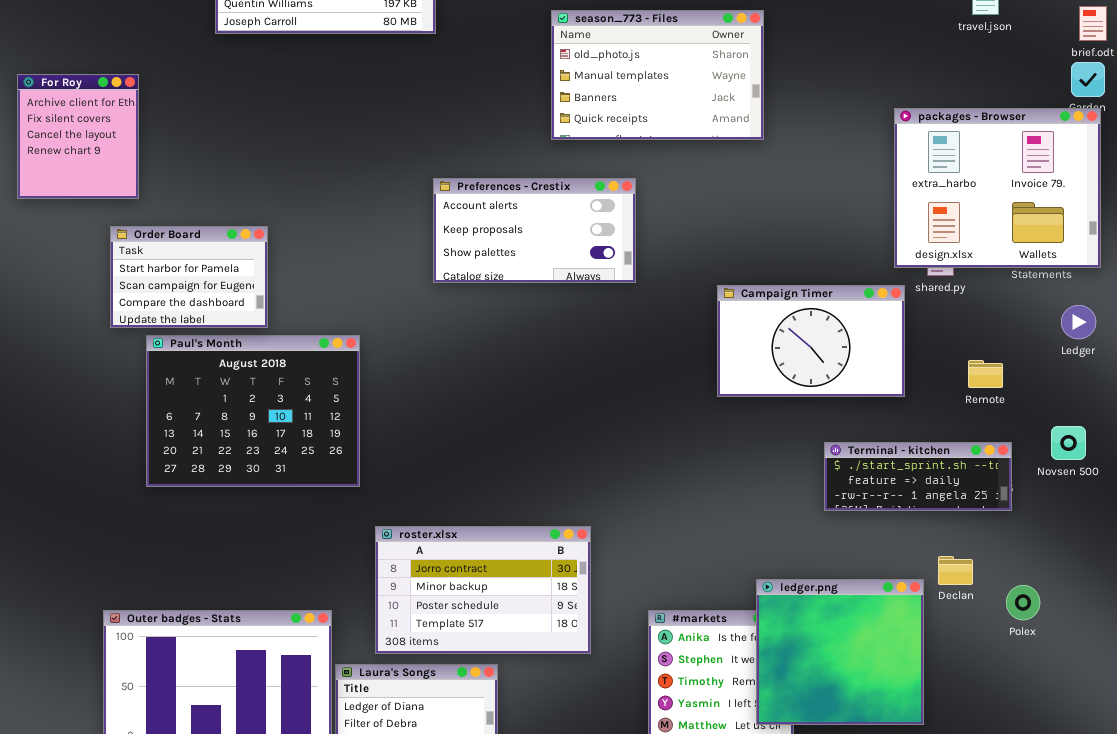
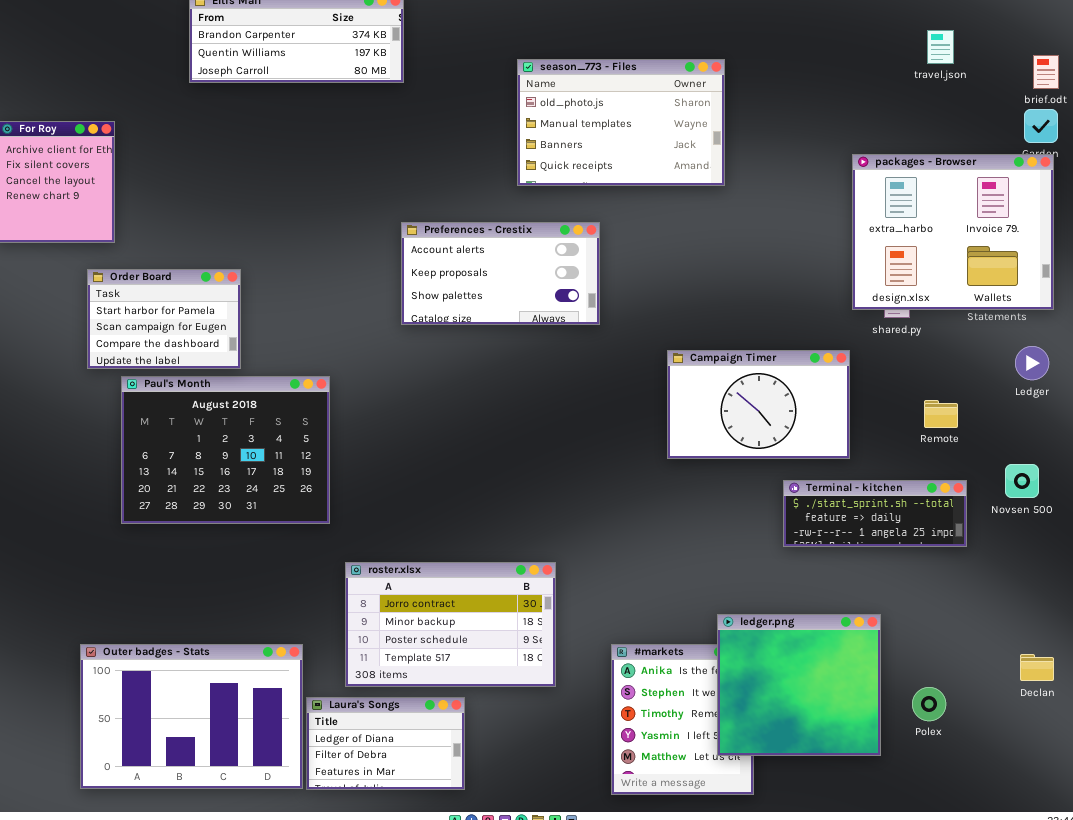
Campaign Timer: [717,285,905,397] -> [667,350,850,459], moved
Declan: [938,556,973,585] -> [1020,654,1054,681], moved
Polex: [1006,585,1040,620] -> [912,687,946,721], moved

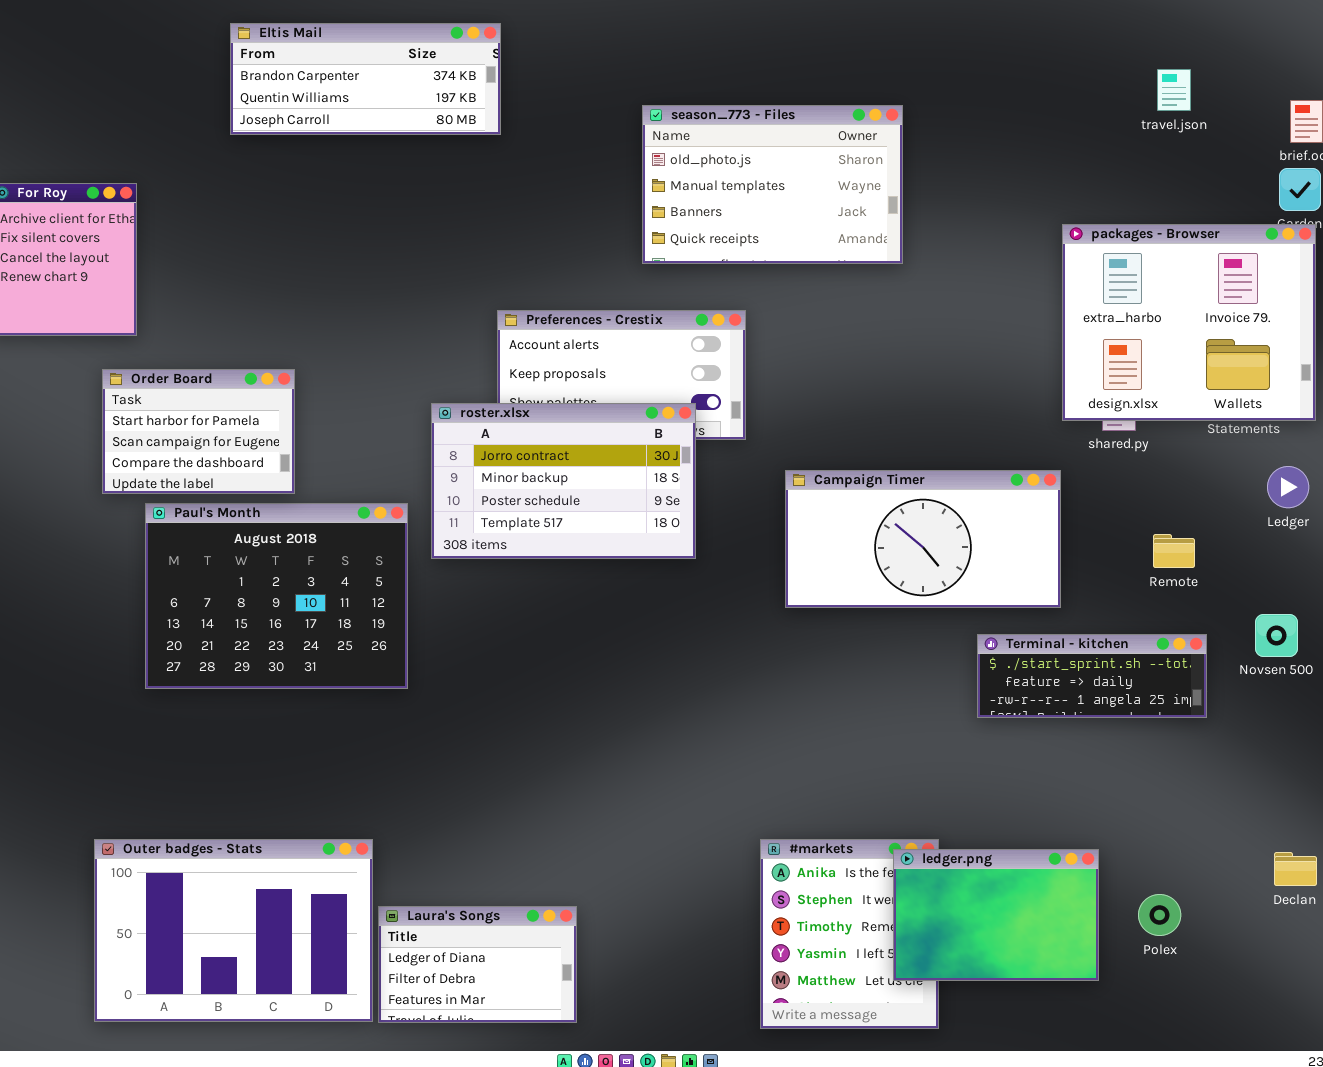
Campaign Timer: [667,350,850,459] -> [785,470,1061,608], resized
roster.xlsx: [345,562,556,687] -> [431,403,696,559], moved
ledger.png: [717,614,881,756] -> [893,849,1099,981], resized

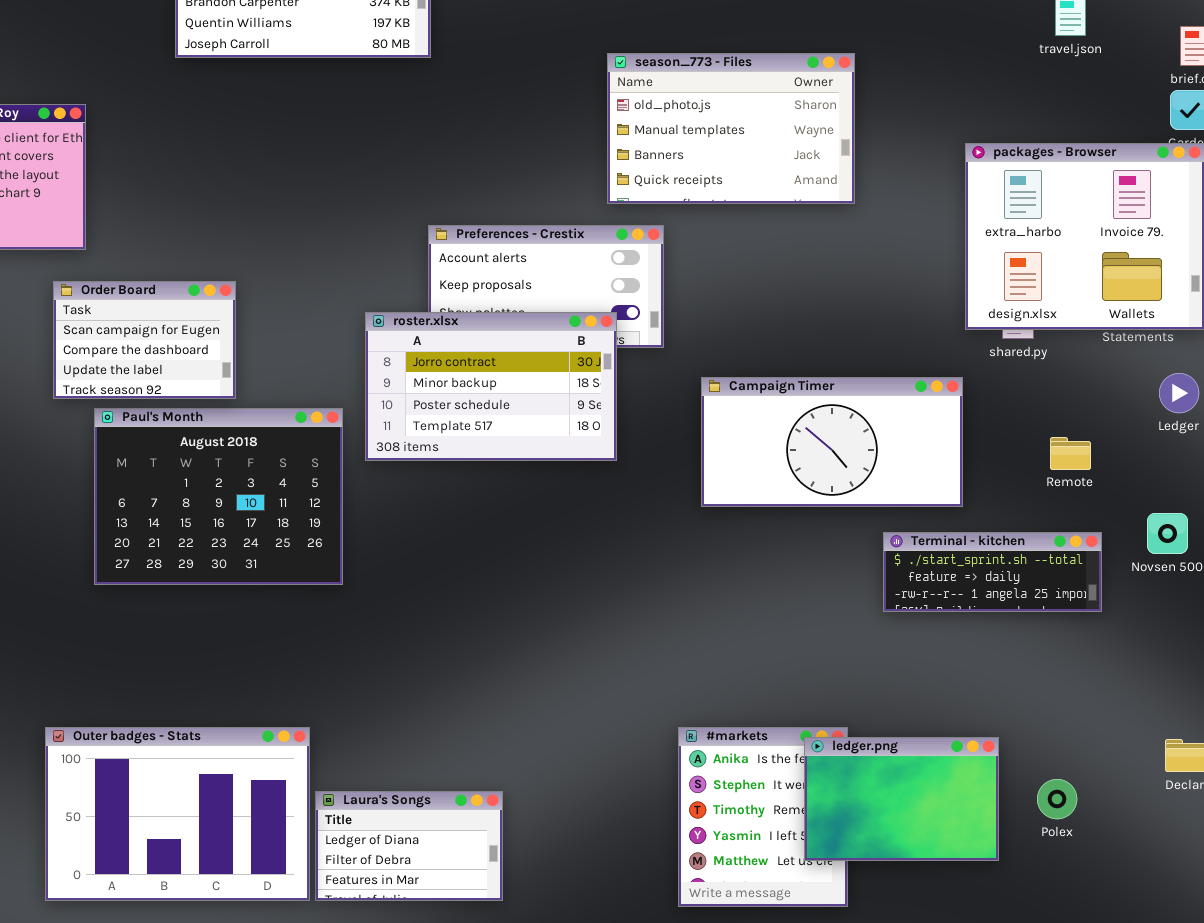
season_773 - Files: [642,105,903,264] -> [607,53,855,204], moved
Order Board: [102,369,295,494] -> [53,281,236,399], scrolled down 1 row

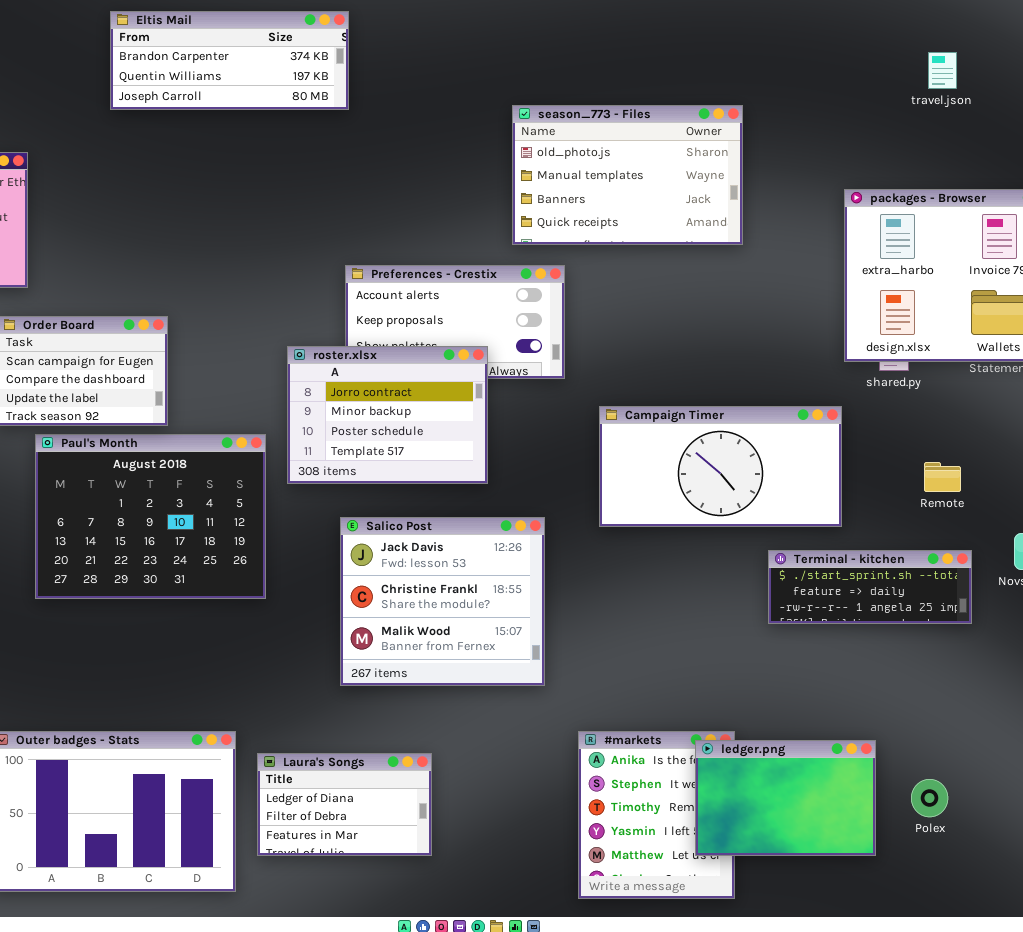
roster.xlsx: [365,312,617,461] -> [287,346,488,484], resized
Salico Post: none -> [340,517,545,686], opened
Laura's Songs: [315,791,503,901] -> [257,753,432,856], moved

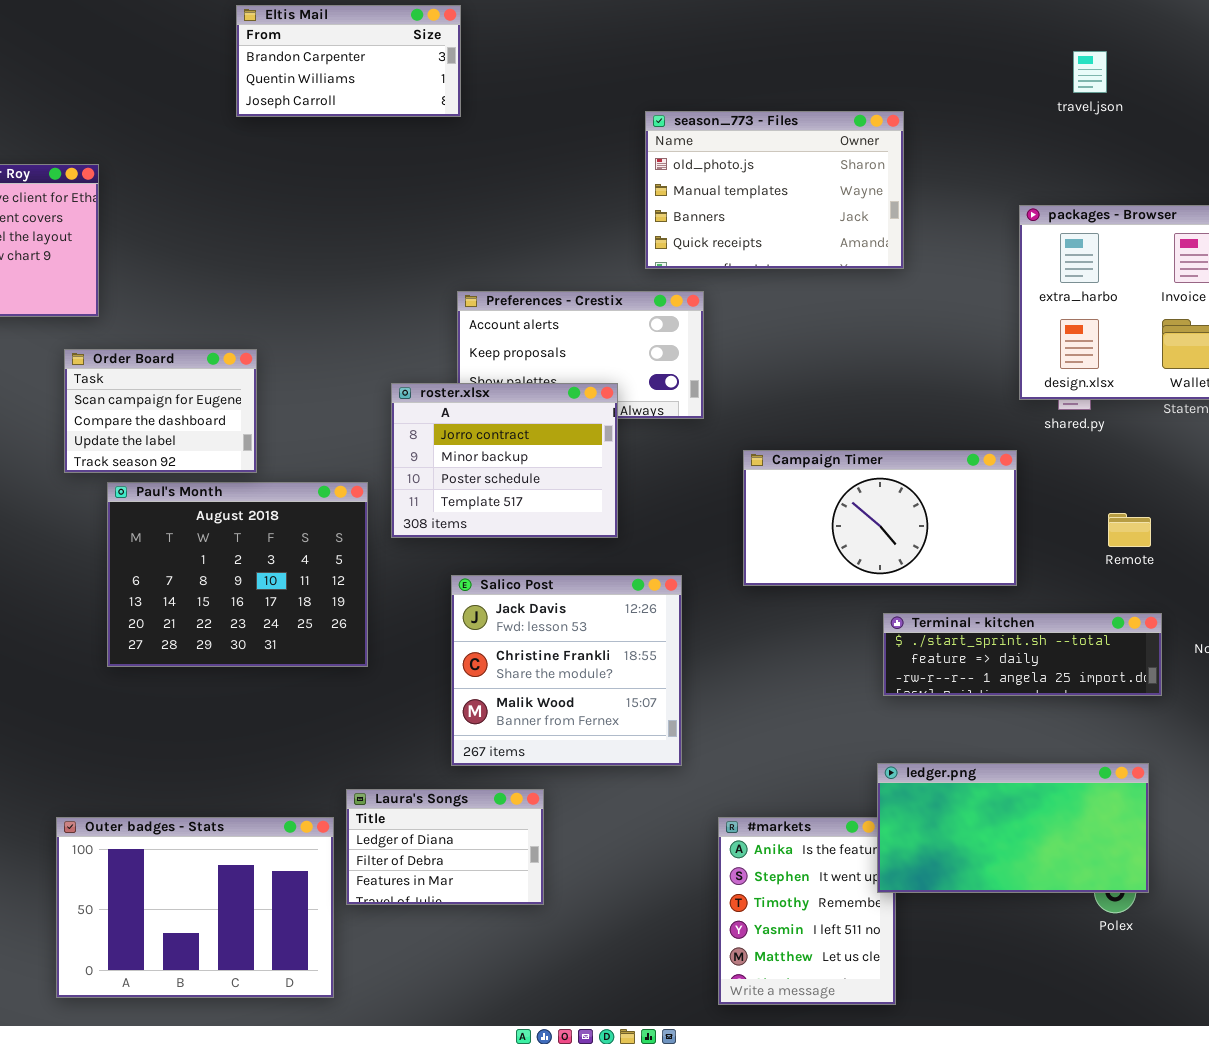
Eltis Mail: [110,11,349,110] -> [236,5,461,117], resized
travel.json: [928,52,957,89] -> [1073,51,1107,93], moved
Terminal - kitchen: [768,550,972,624] -> [883,613,1162,696], resized
ledger.png: [695,740,876,856] -> [877,763,1149,893], moved, resized
Laura's Songs: [257,753,432,856] -> [346,789,544,905], moved

